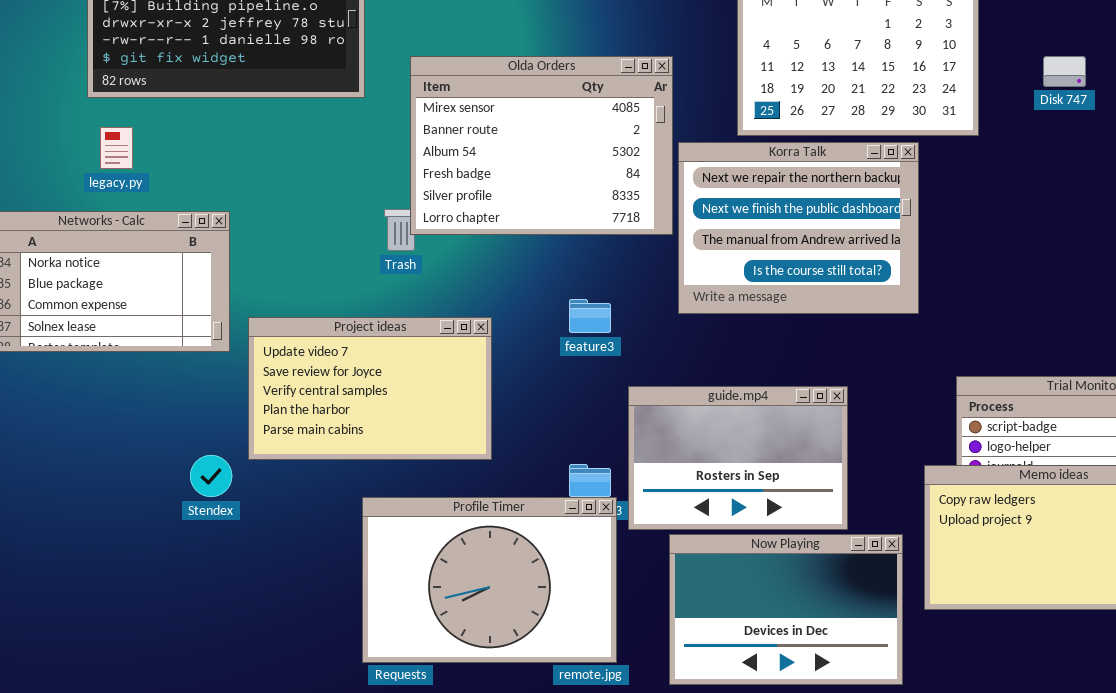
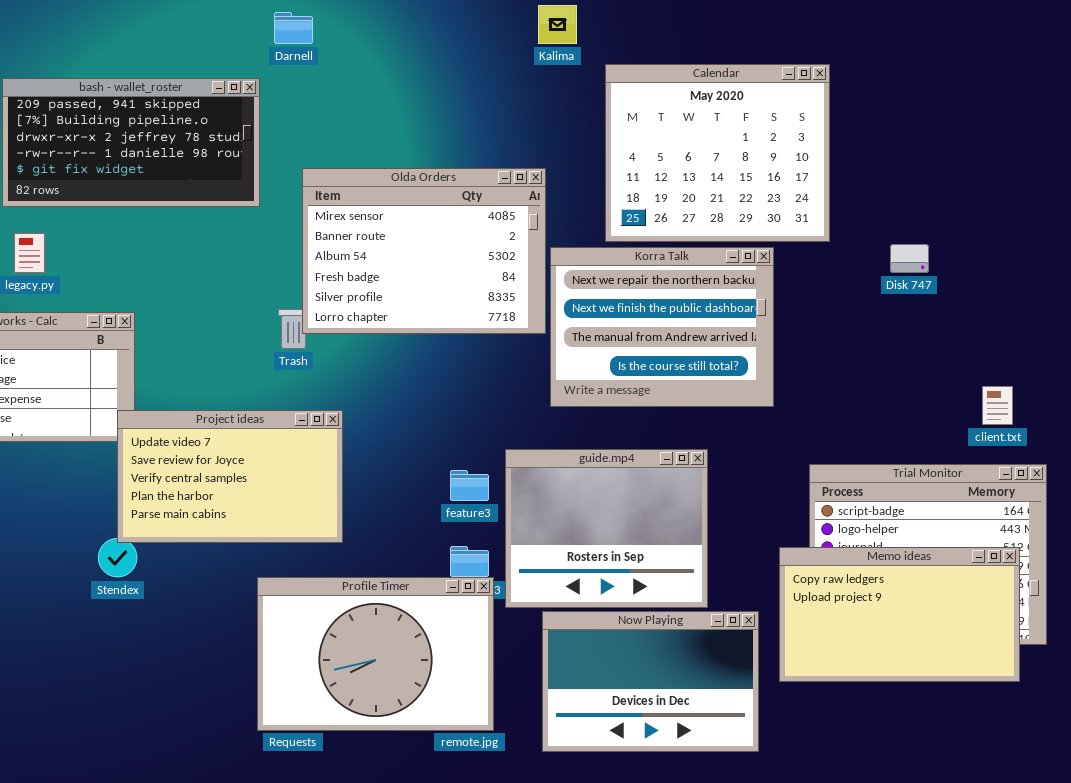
Disk 747: [1043,56,1086,87] -> [890,244,929,273], moved
feature3: [569,299,611,333] -> [450,470,489,501], moved
Project ideas: [248,317,492,460] -> [117,410,343,543], moved
guide.mp4: [628,386,848,530] -> [505,449,708,608], resized

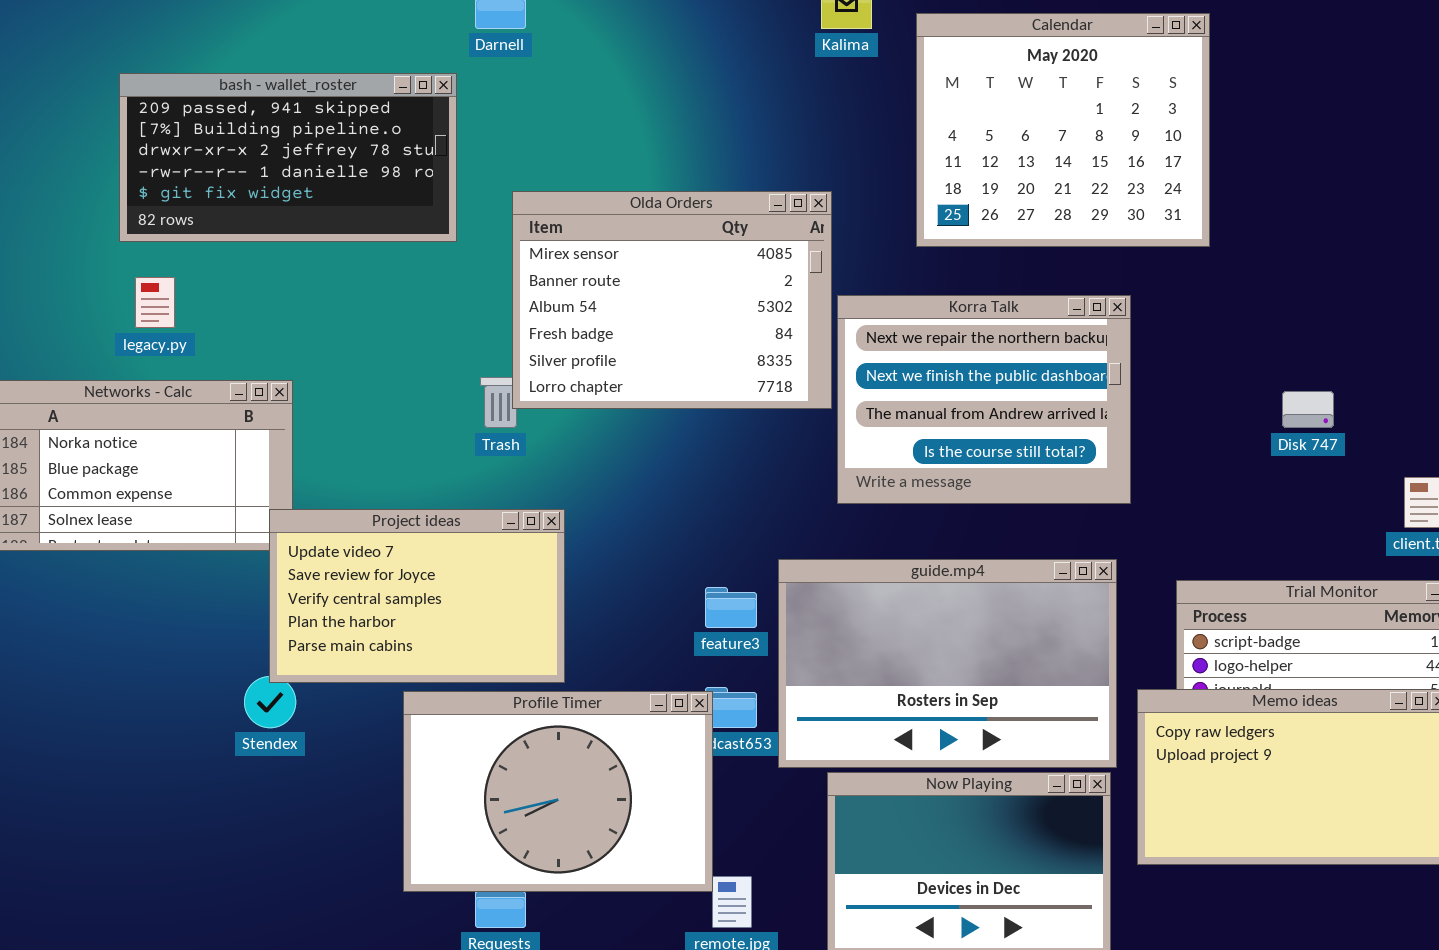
Calendar: [605,64,830,242] -> [916,13,1210,247], moved
Disk 747: [890,244,929,273] -> [1282,391,1334,428], moved
guide.mp4: [505,449,708,608] -> [778,559,1117,768], resized
Profile Timer: [257,577,494,731] -> [403,691,713,892], moved

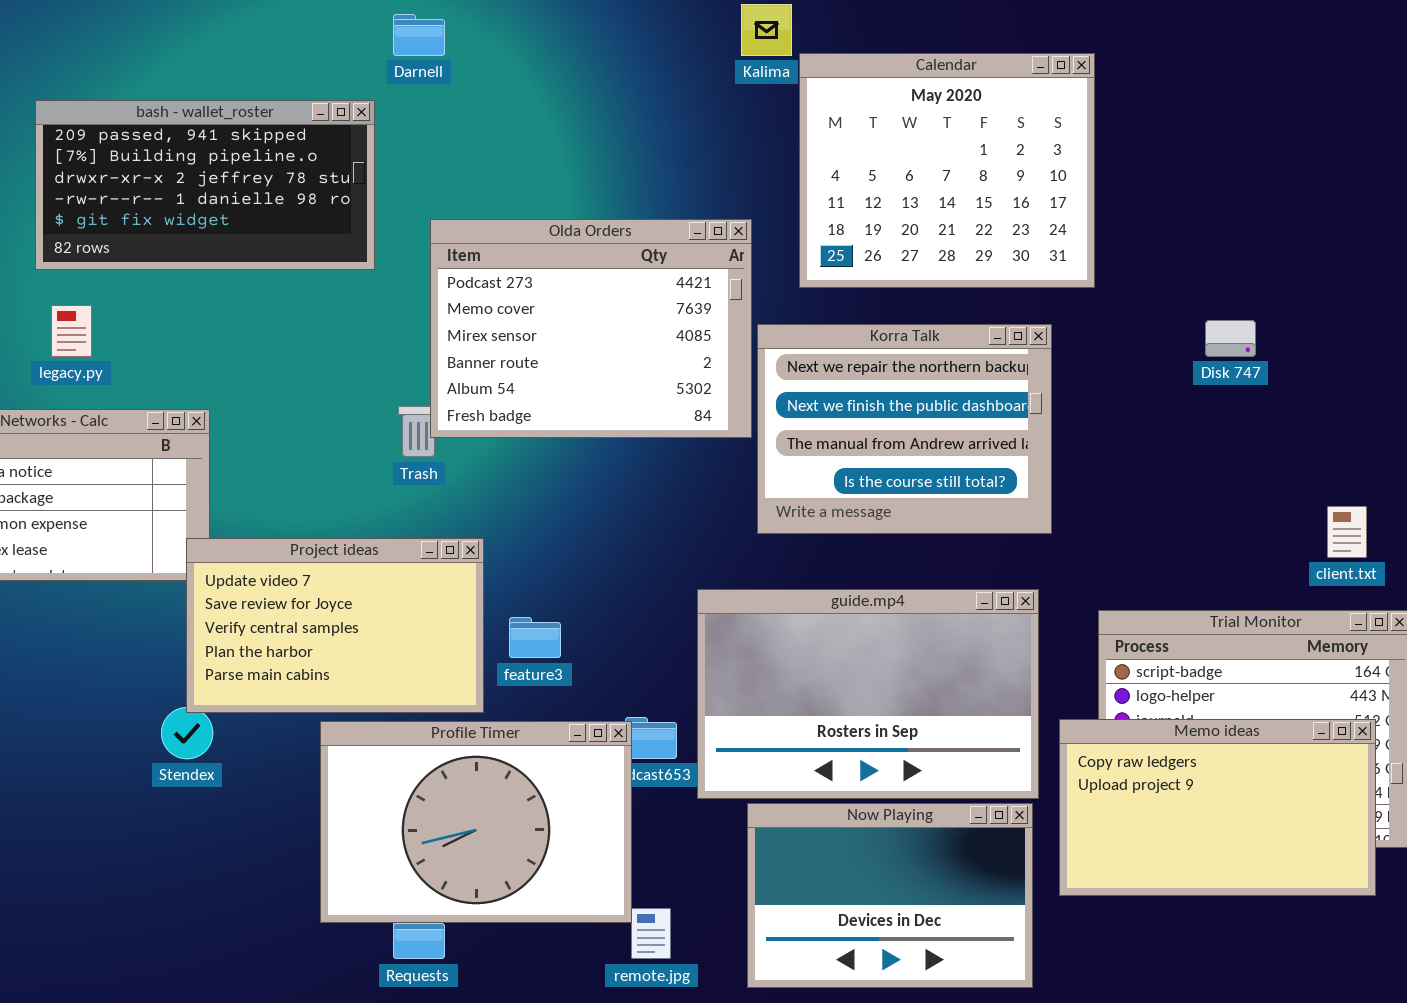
Calendar: [916,13,1210,247] -> [799,53,1095,288], moved
Olda Orders: [512,191,832,409] -> [430,219,752,438], scrolled up 2 rows
Disk 747: [1282,391,1334,428] -> [1205,320,1256,357], moved
feature3: [705,587,757,628] -> [509,617,561,658], moved

